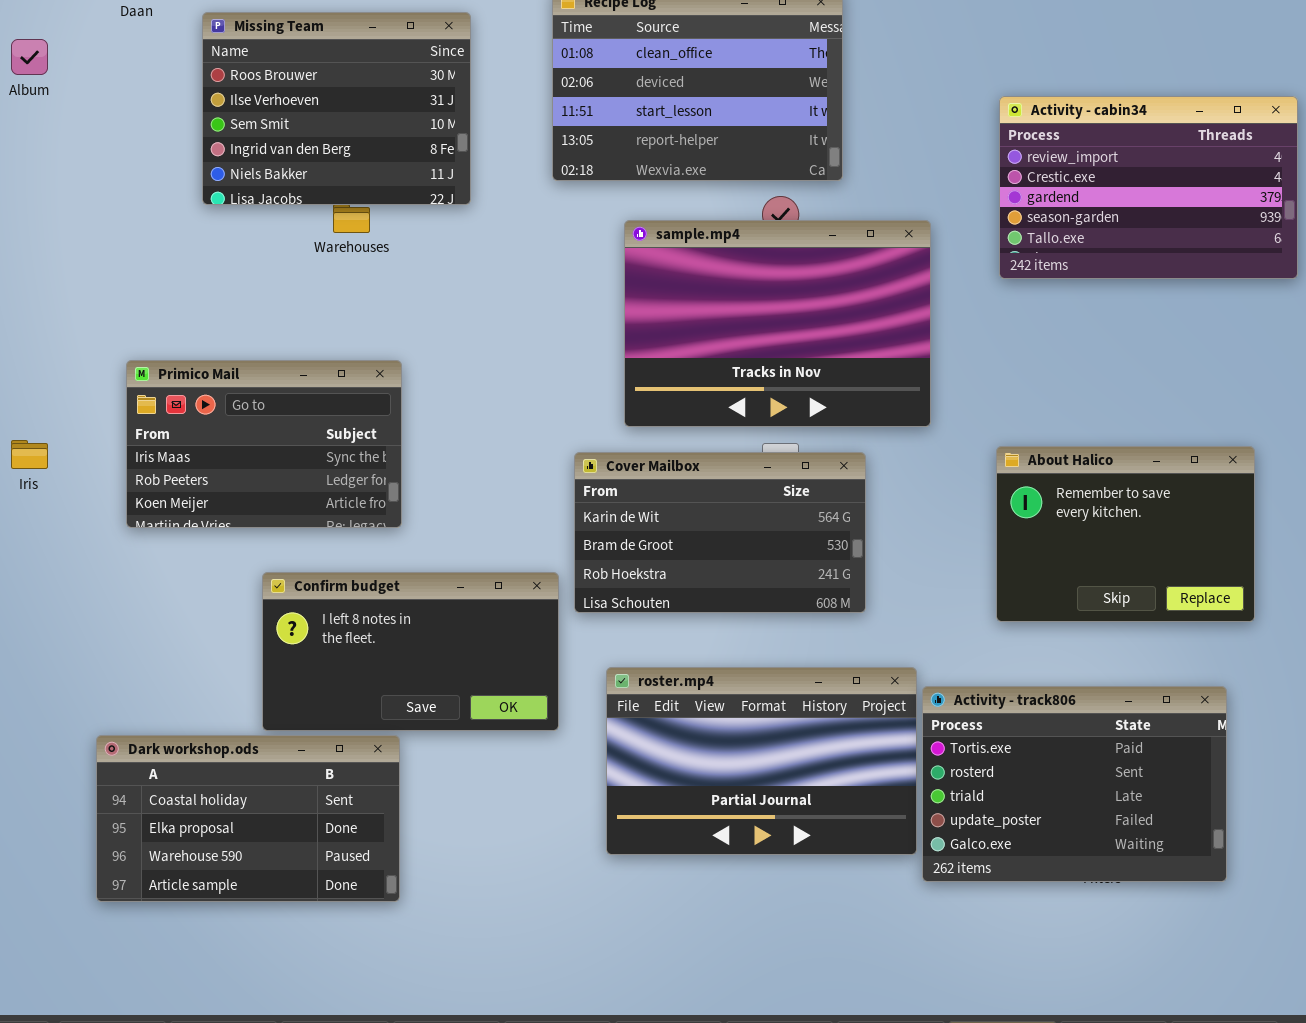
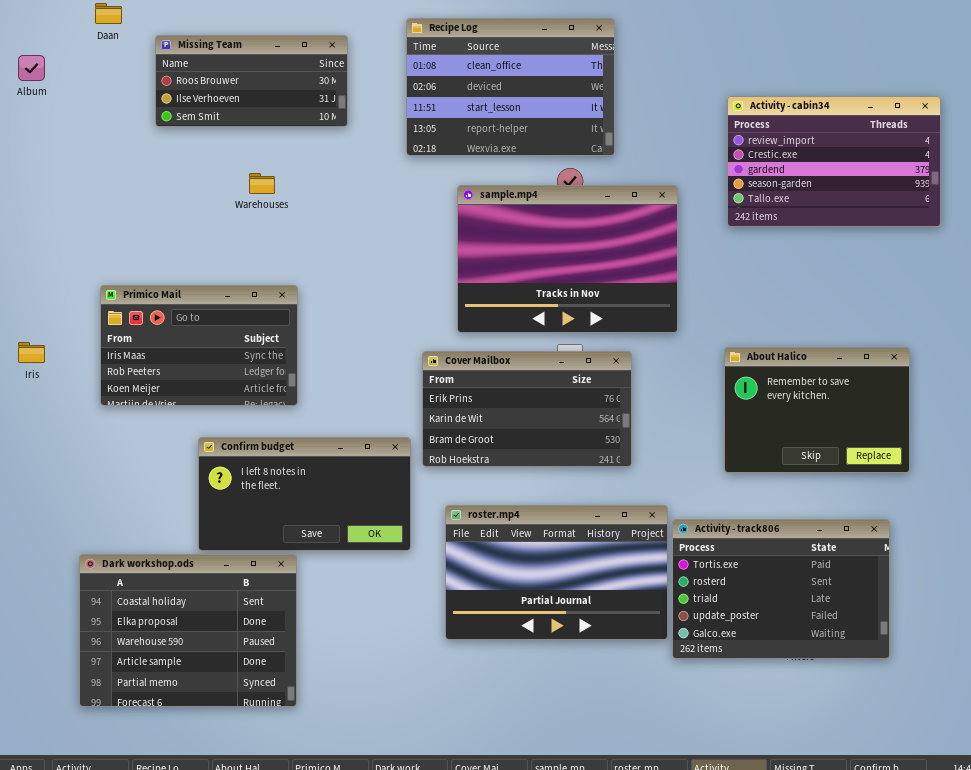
Missing Team: [202,12,471,205] -> [155,35,348,127], resized
Cover Mailbox: [574,452,866,613] -> [422,351,632,467], scrolled up 1 row
Dark workshop.ods: [96,735,400,902] -> [79,554,297,707], resized

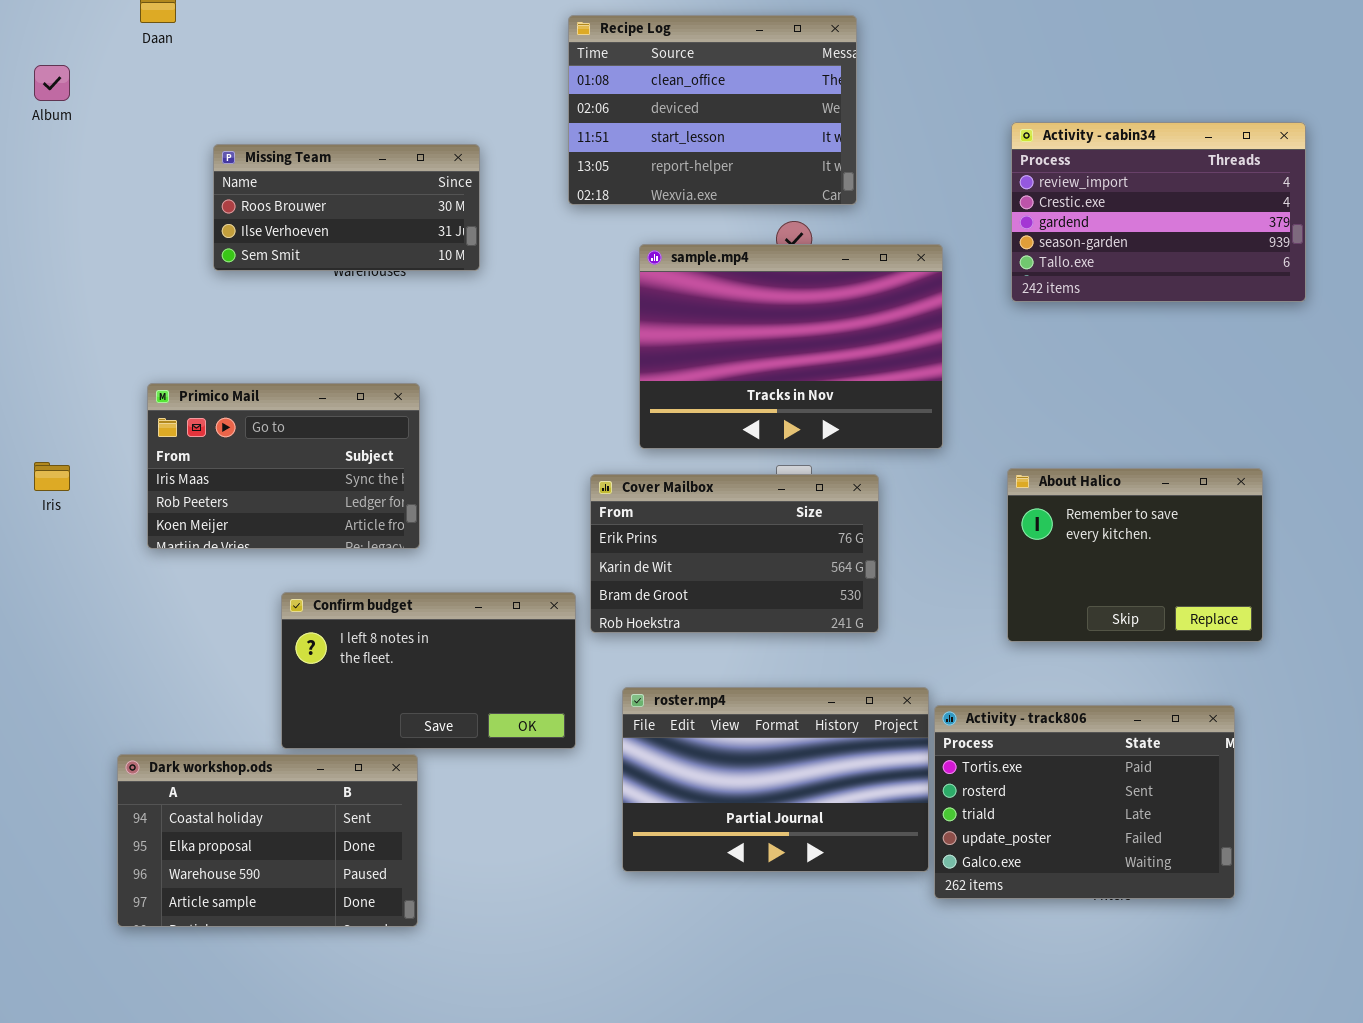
Missing Team: [155,35,348,127] -> [213,144,480,271], moved
Dark workshop.ods: [79,554,297,707] -> [117,754,418,927], resized

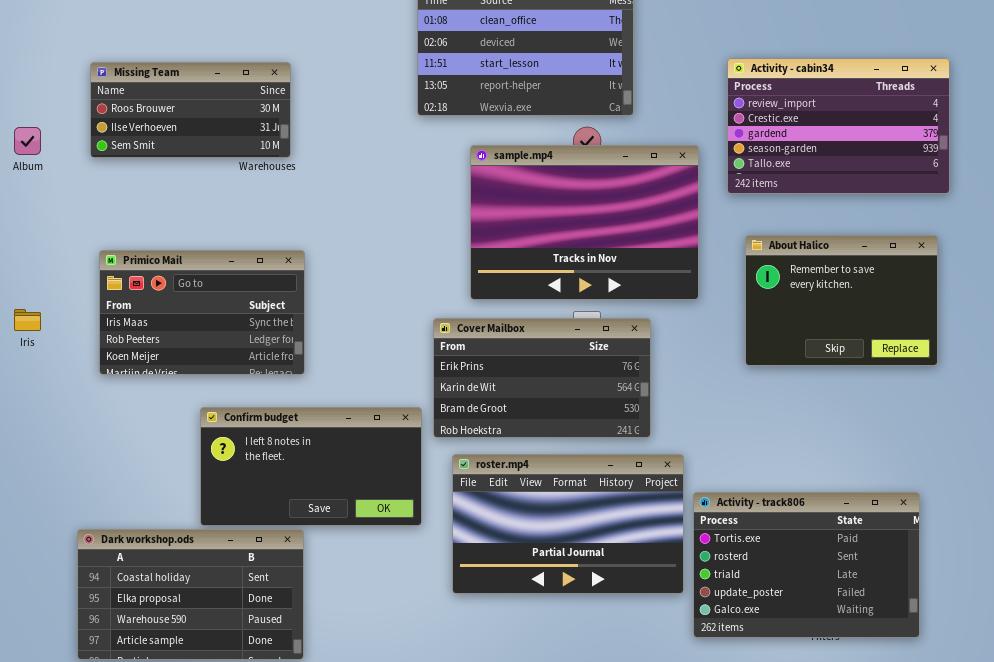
Album: [34,65,70,101] -> [14,127,41,155], moved
Activity - cabin34: [1011,122,1306,302] -> [727,58,950,194], moved
Missing Team: [213,144,480,271] -> [90,62,291,158], moved
About Halico: [1007,468,1263,642] -> [745,235,938,366], moved
roster.mp4: [622,687,929,872] -> [452,454,684,594], moved

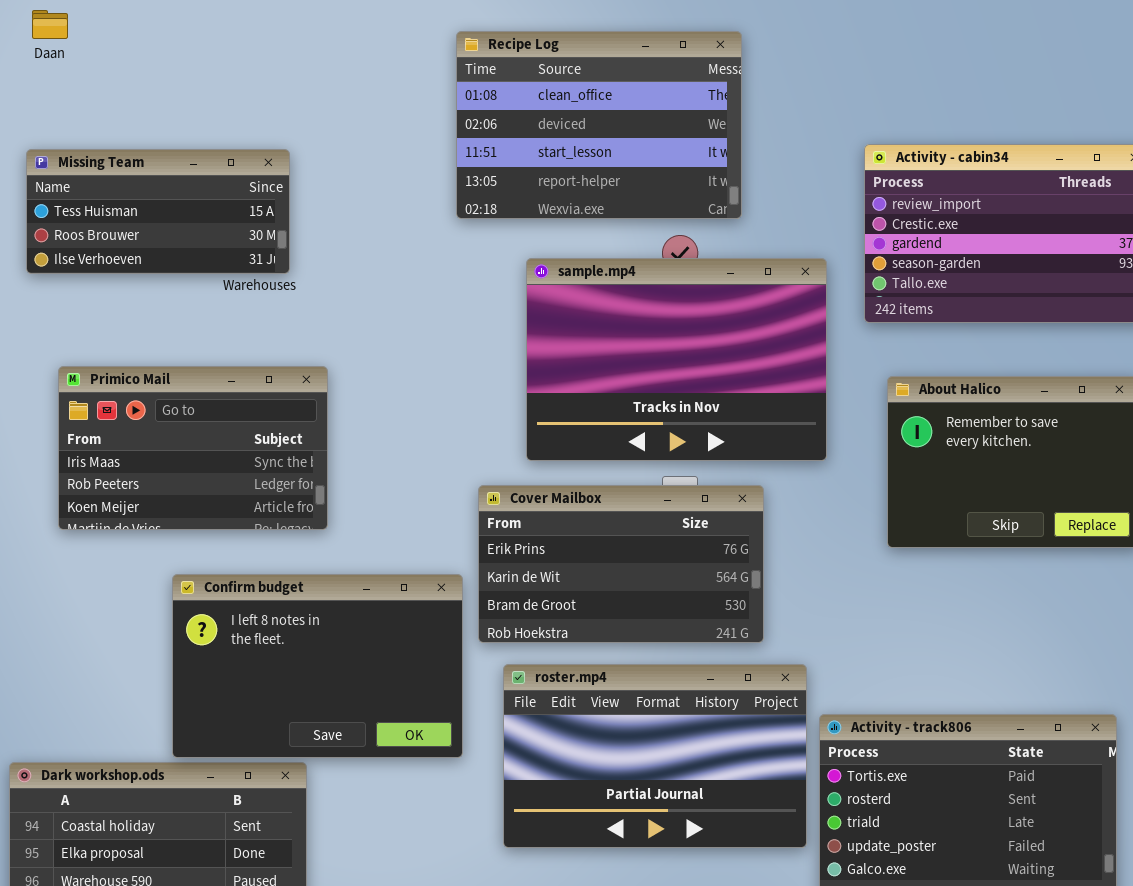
Missing Team: [90,62,291,158] -> [26,149,290,274], scrolled up 1 row
Primico Mail: [99,250,305,375] -> [58,366,328,530], moved
Confirm budget: [200,407,422,526] -> [172,574,463,758], resized

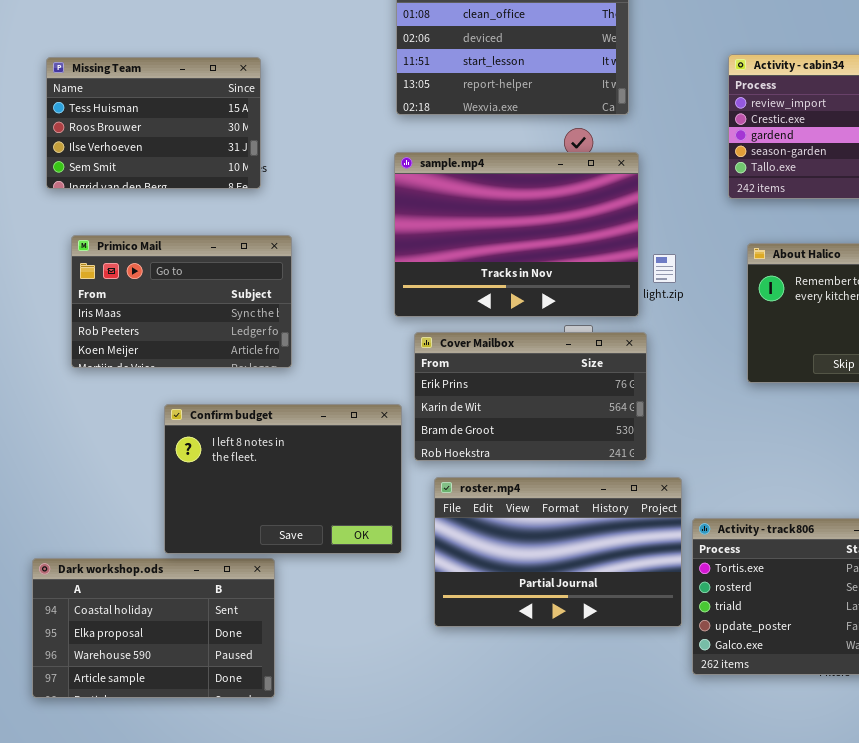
Missing Team: [26,149,290,274] -> [46,57,261,189], resized
sample.mp4: [526,258,827,461] -> [394,152,639,317], moved

